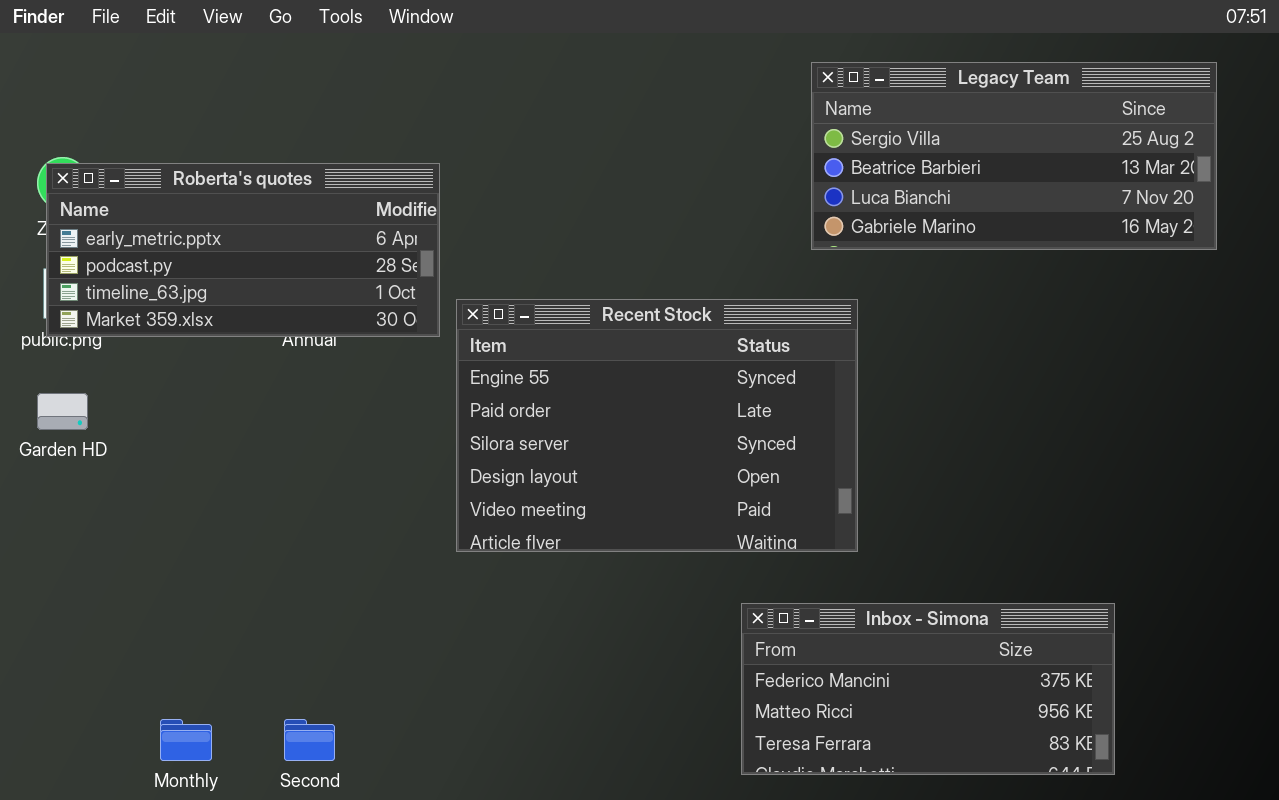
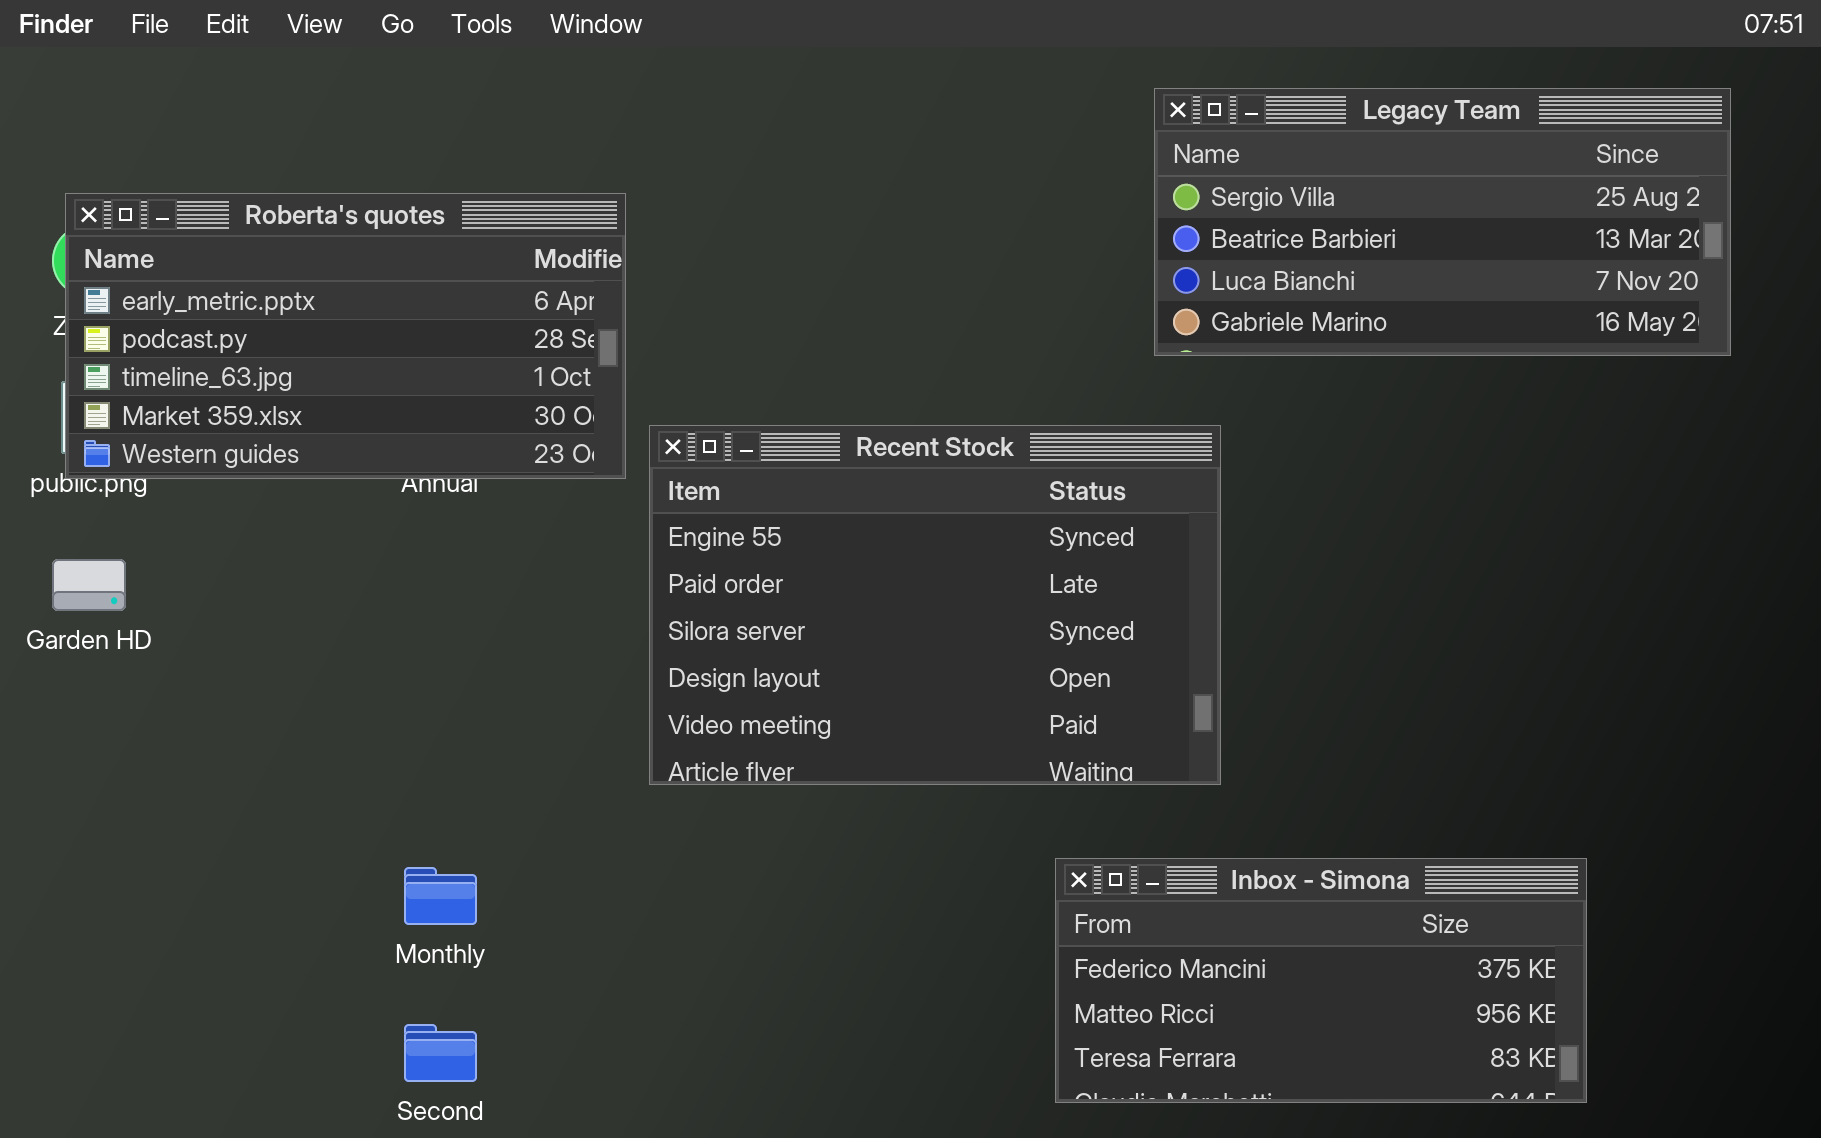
Roberta's quotes: [46,163,440,337] -> [65,193,626,479], resized
Monthly: [160,719,212,761] -> [404,867,477,925], moved

